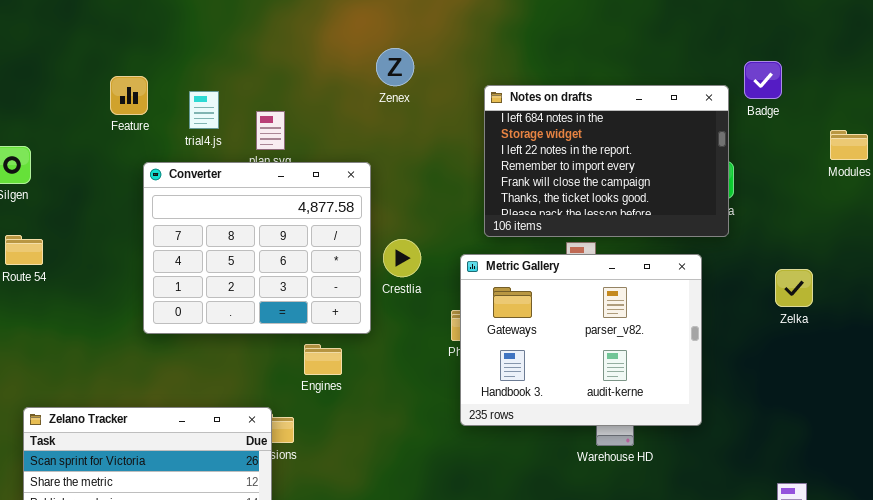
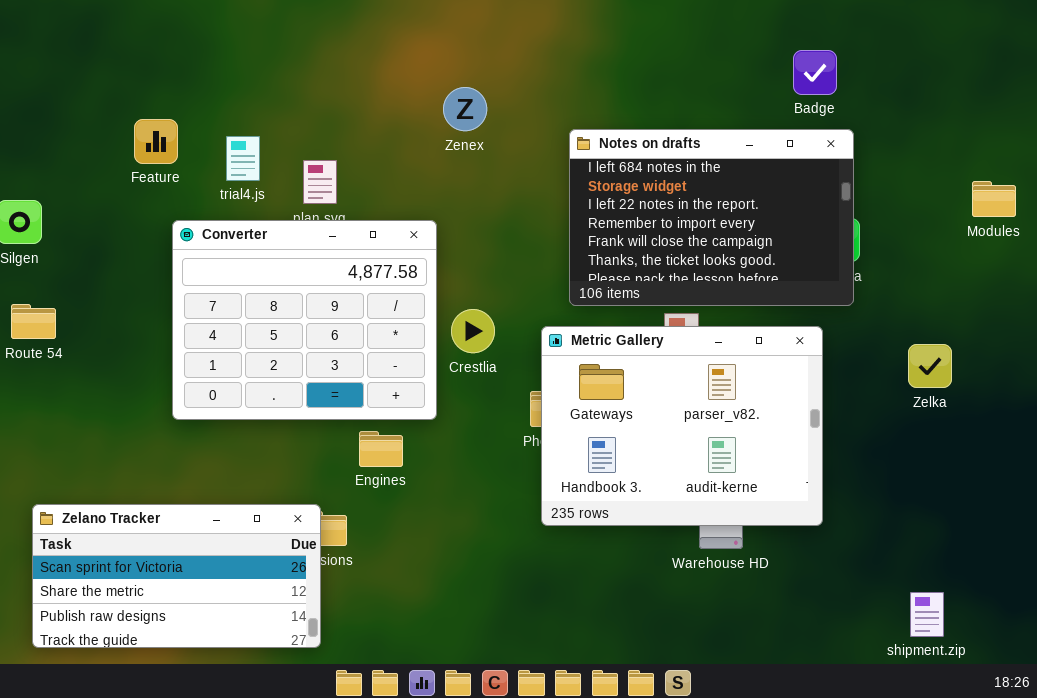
Badge: [744,61,782,99] -> [793,50,837,95], moved

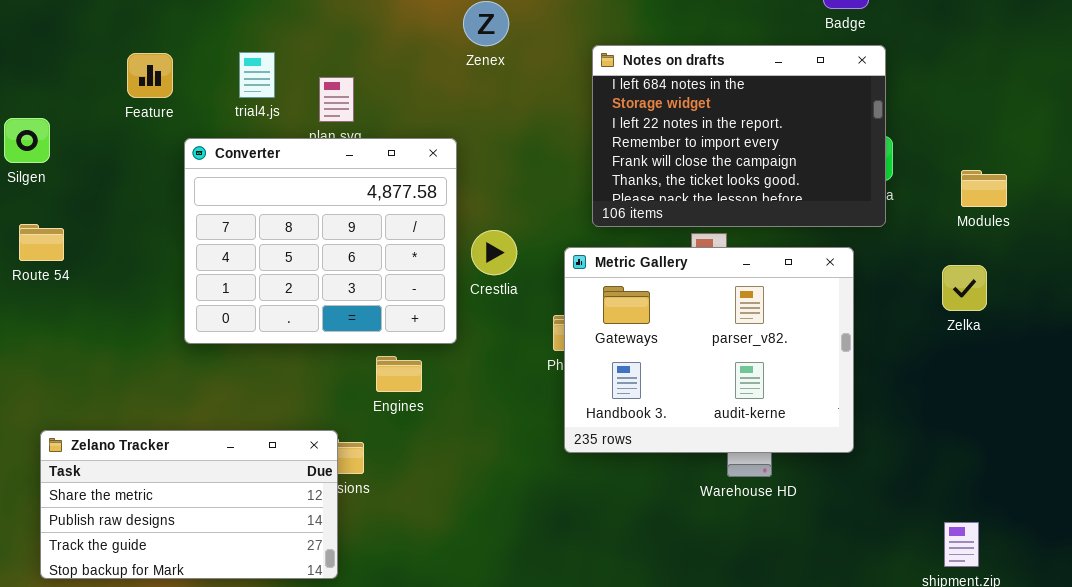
Feature: [134,119,178,164] -> [127,53,173,98], moved
Modules: [972,181,1016,217] -> [961,170,1007,207], moved
Zelano Tracker: [32,504,321,648] -> [40,430,338,579], scrolled down 1 row

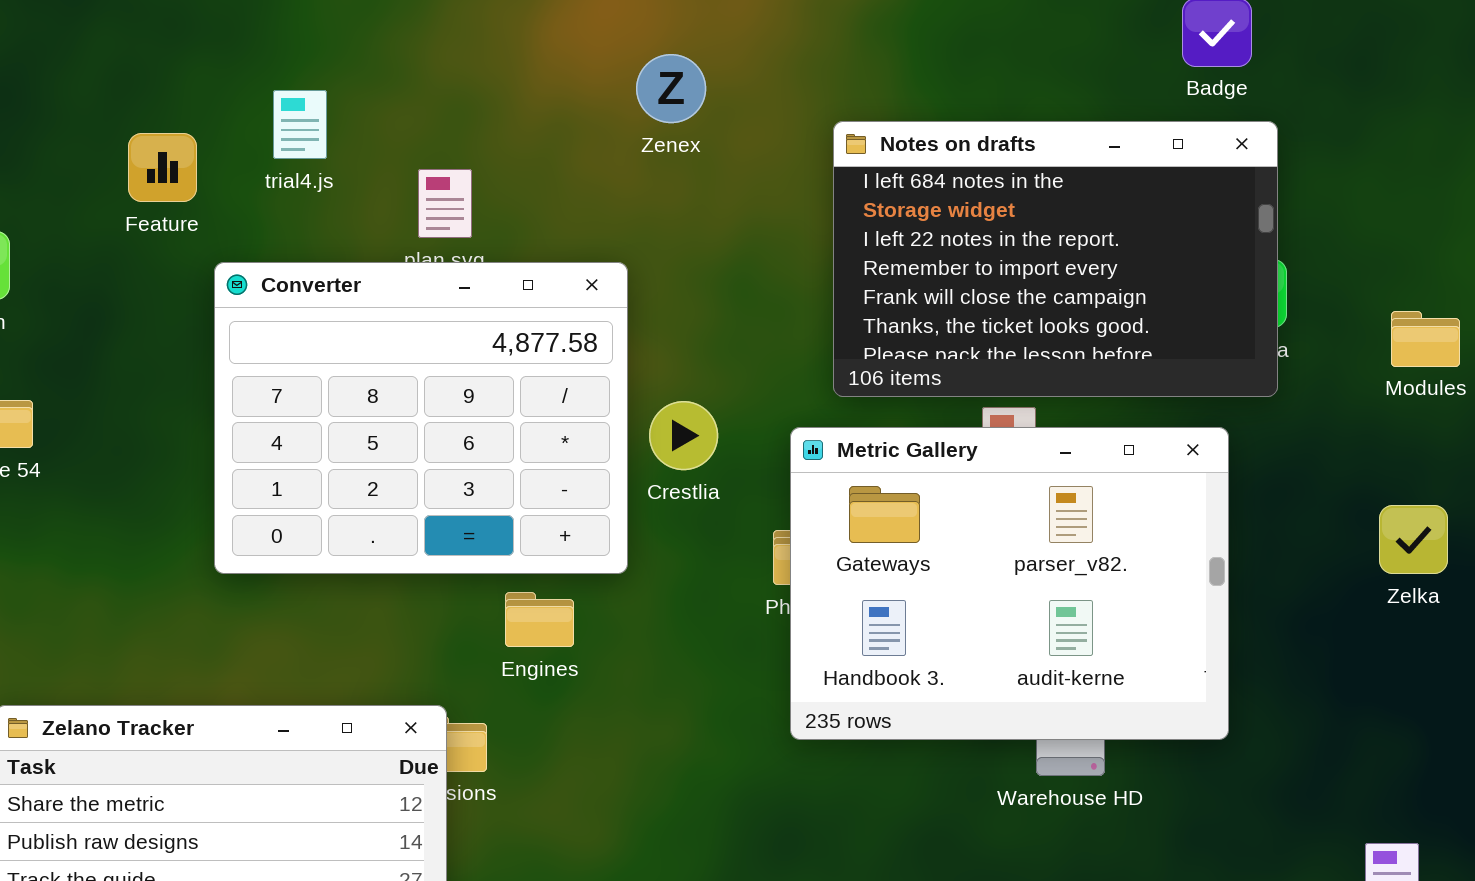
trial4.js: [239,52,275,98] -> [273,90,327,159], moved
Zelka: [942,265,987,311] -> [1379,505,1448,574], moved

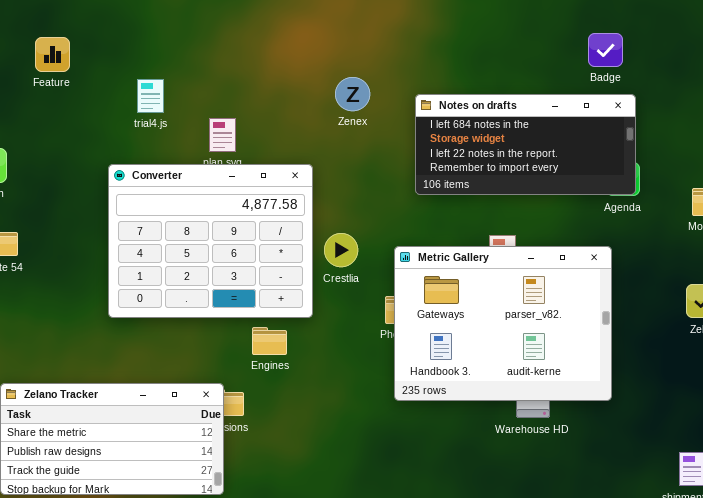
Zenex: [636,54,706,123] -> [335,77,370,111], moved
Notes on drafts: [833,121,1278,397] -> [415,94,636,195], resized
Feature: [128,133,197,202] -> [35,37,70,72], moved

